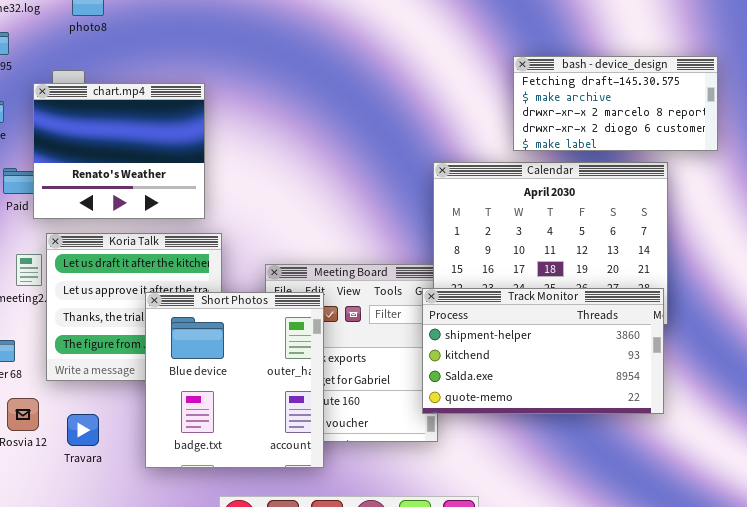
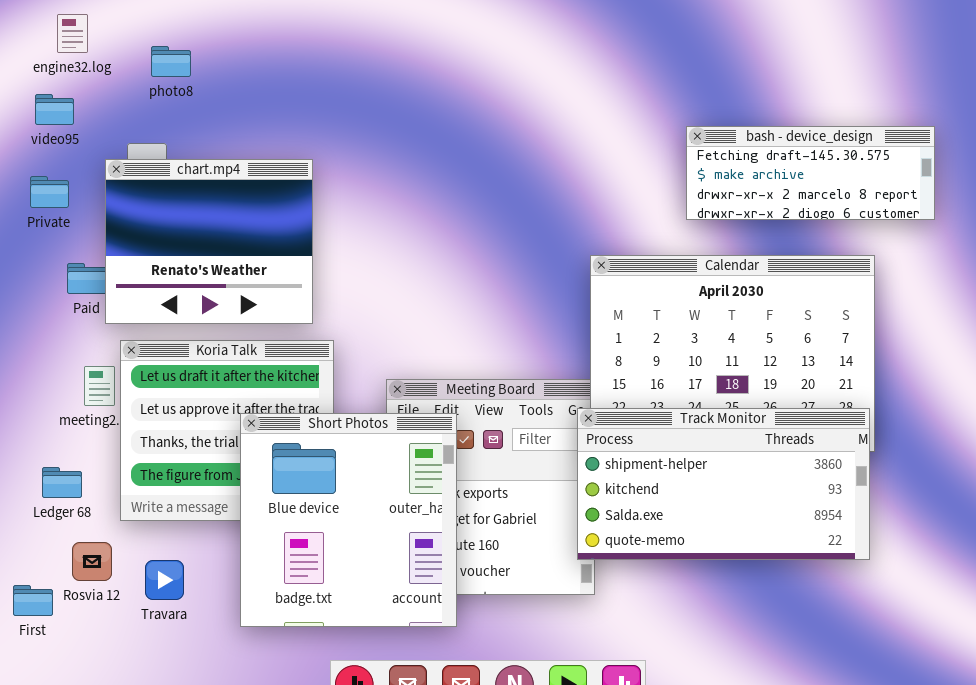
bash - device_design: [513,56,718,151] -> [686,126,935,220], resized

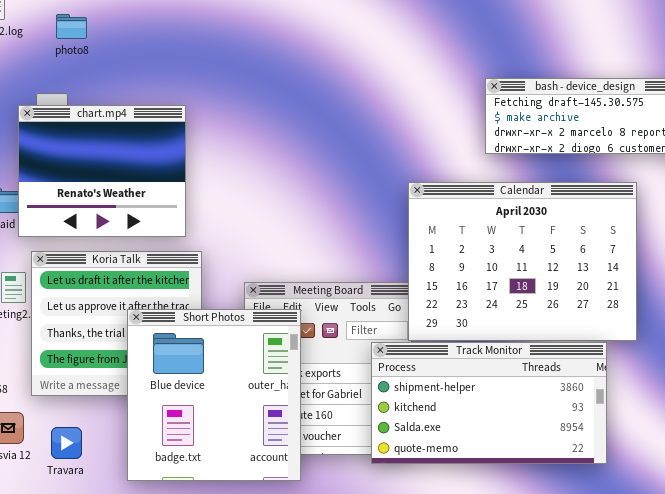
Track Monitor: [577,408,870,560] -> [371,342,607,464], moved

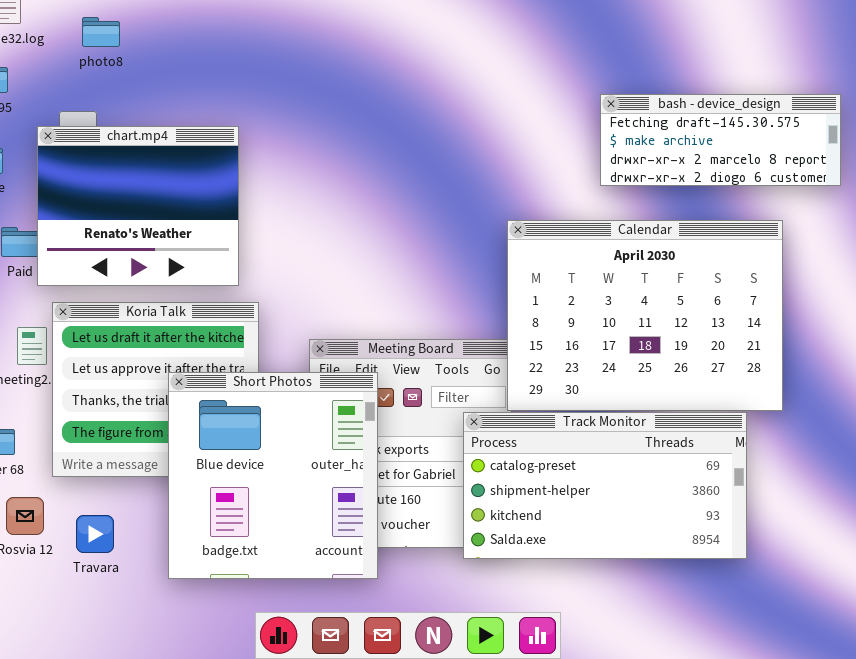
Track Monitor: [371,342,607,464] -> [463,412,747,559], scrolled up 1 row

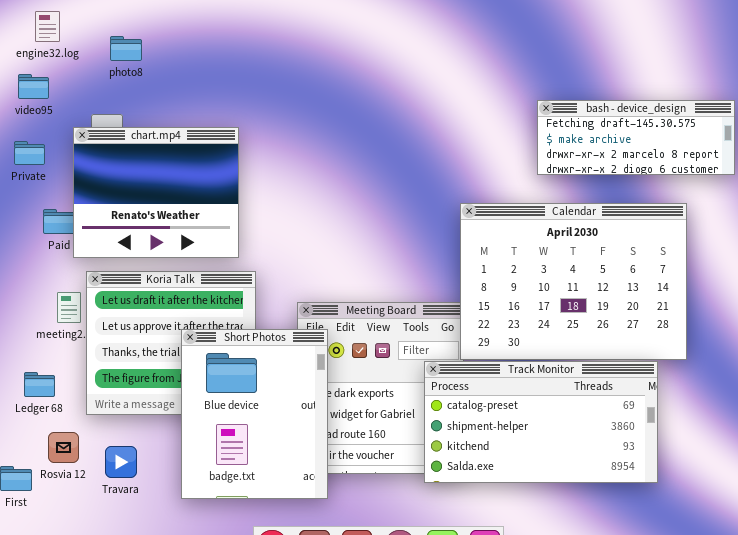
Short Photos: [168,372,378,579] -> [181,329,328,499], resized

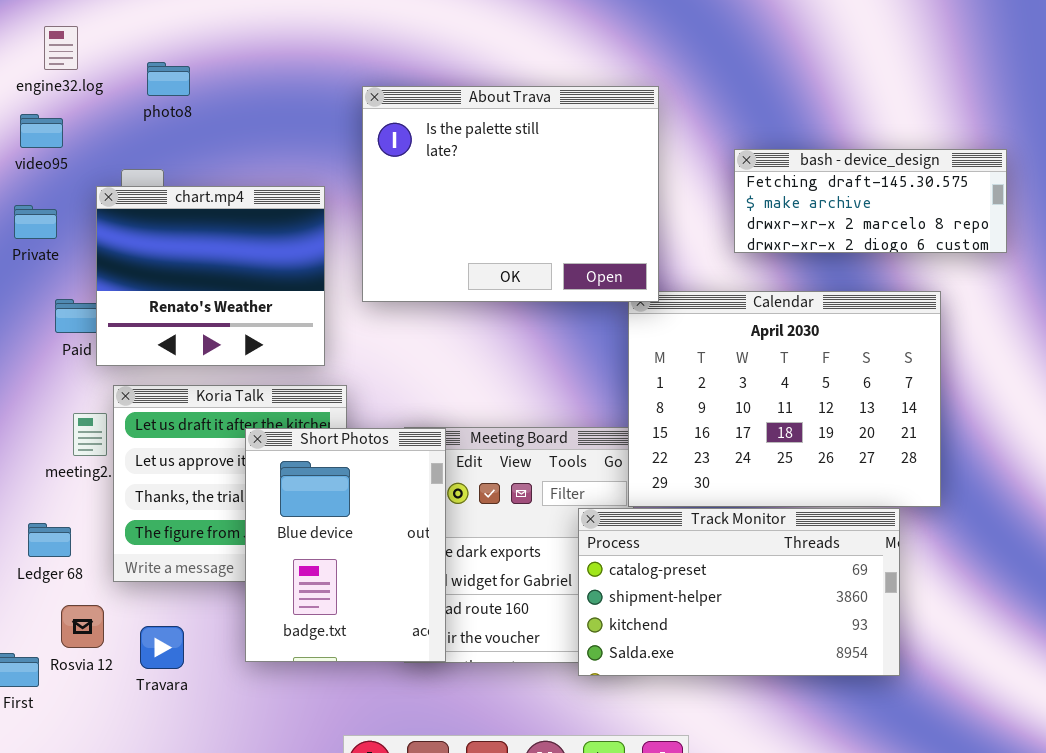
About Trava: none -> [362,86,659,302], opened
Short Photos: [181,329,328,499] -> [245,428,446,662], moved

